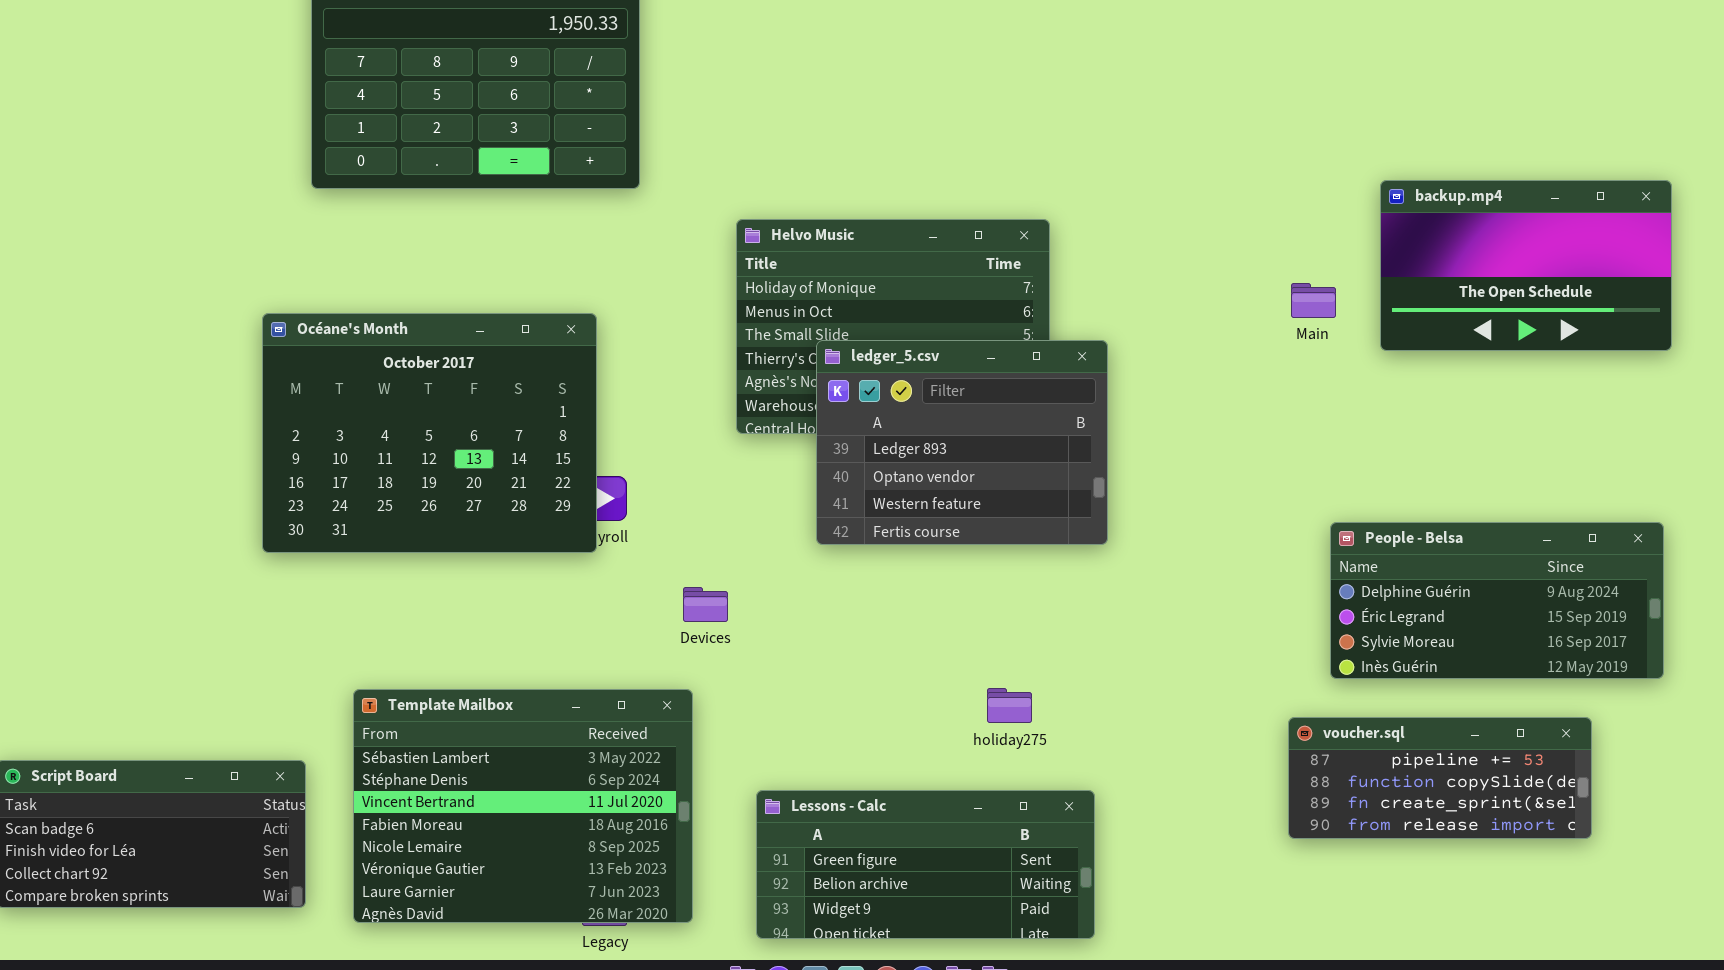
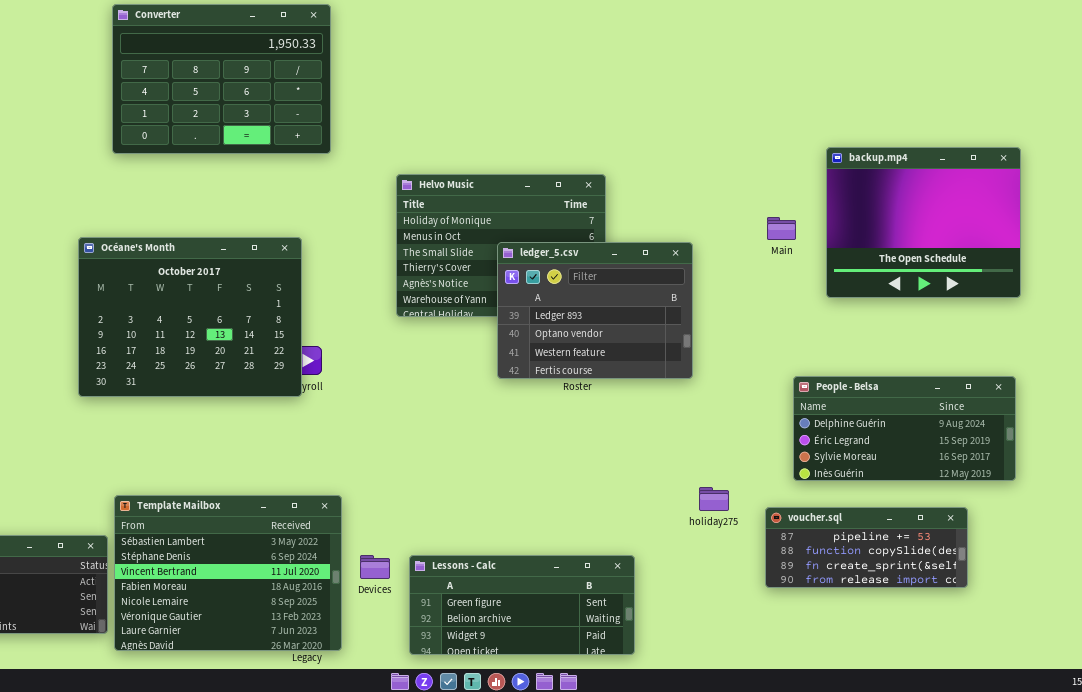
backup.mp4: [1380,180,1672,351] -> [826,147,1021,298], resized
ledger_5.csv: [816,340,1108,545] -> [497,242,693,379], moved
Devices: [683,587,728,622] -> [360,555,390,579], moved
holiday275: [987,688,1032,723] -> [699,487,729,511], moved
Template Mailbox: [353,689,693,923] -> [114,495,342,651], moved

